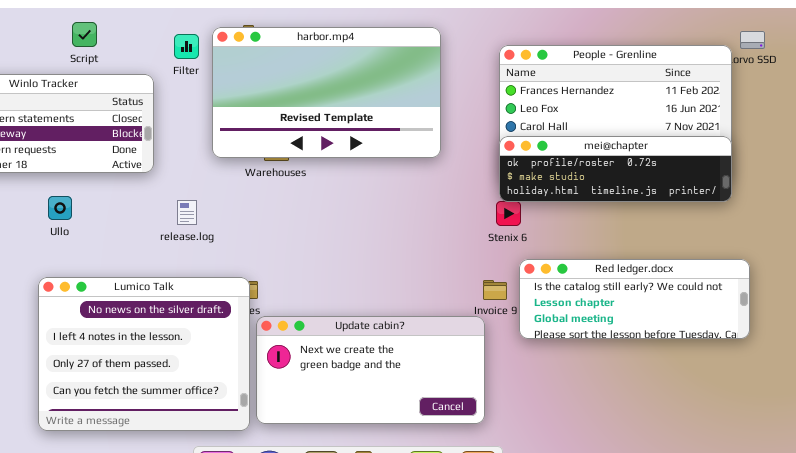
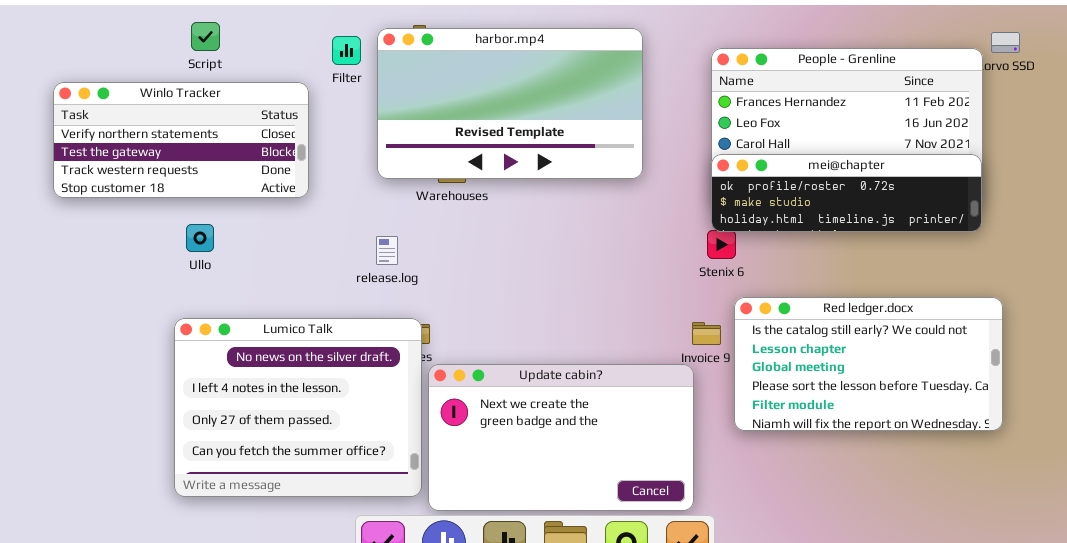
Script: [72,22,97,47] -> [191,22,220,51], moved
release.log: [177,200,197,225] -> [376,236,398,265], moved
Red ledger.docx: [519,259,750,339] -> [734,297,1003,431], resized
Update cabin?: [256,316,485,424] -> [428,364,694,511], resized

